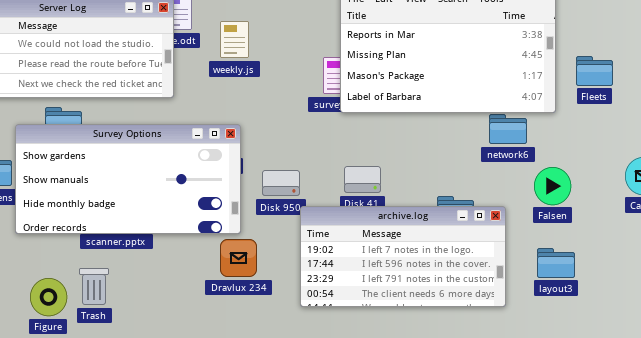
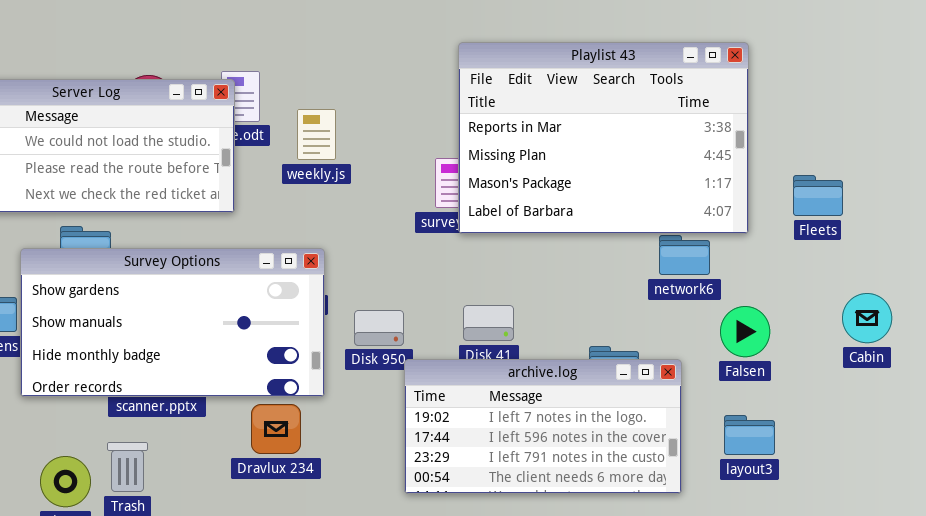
Fleets: [576,56,613,86] -> [793,175,843,216], moved
Dravlux 234: [220,239,257,277] -> [251,404,301,454], moved

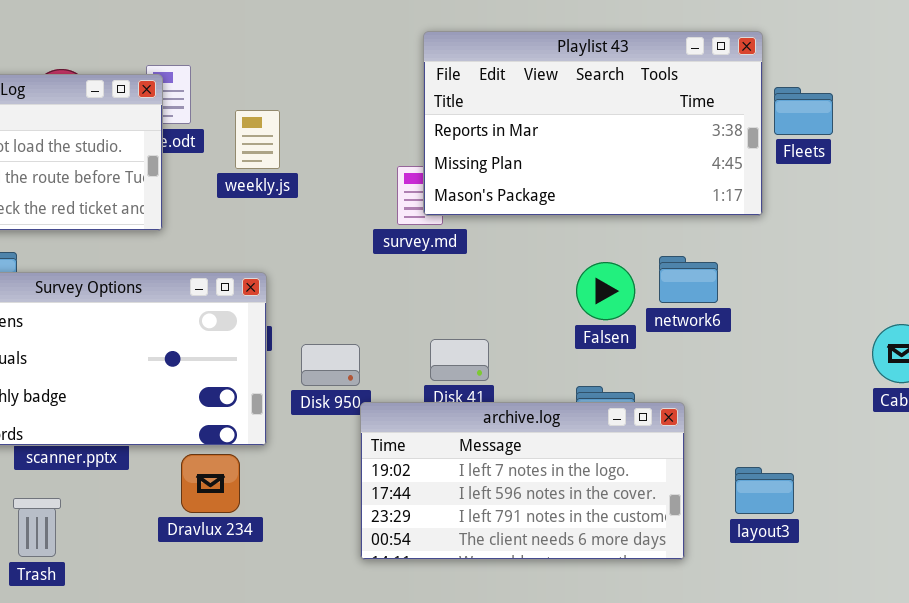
Playlist 43: [458,42,749,234] -> [423,31,763,216], resized
Fleets: [793,175,843,216] -> [774,87,833,135], moved
Falsen: [720,306,770,357] -> [576,262,635,320], moved

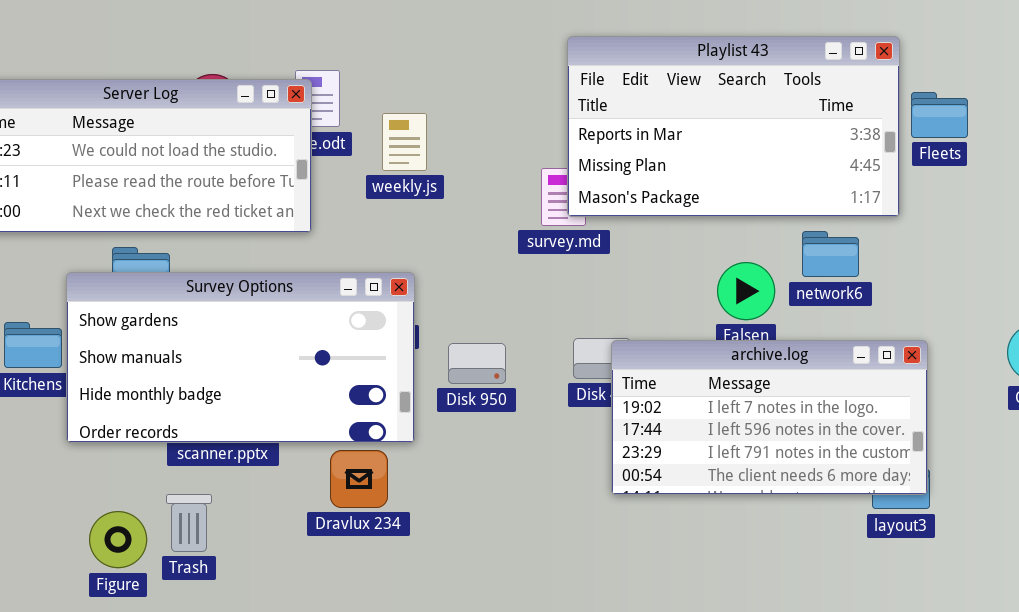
network6: [659,256,718,303] -> [802,231,859,277], moved
archive.log: [360,402,685,560] -> [611,340,928,495], moved

